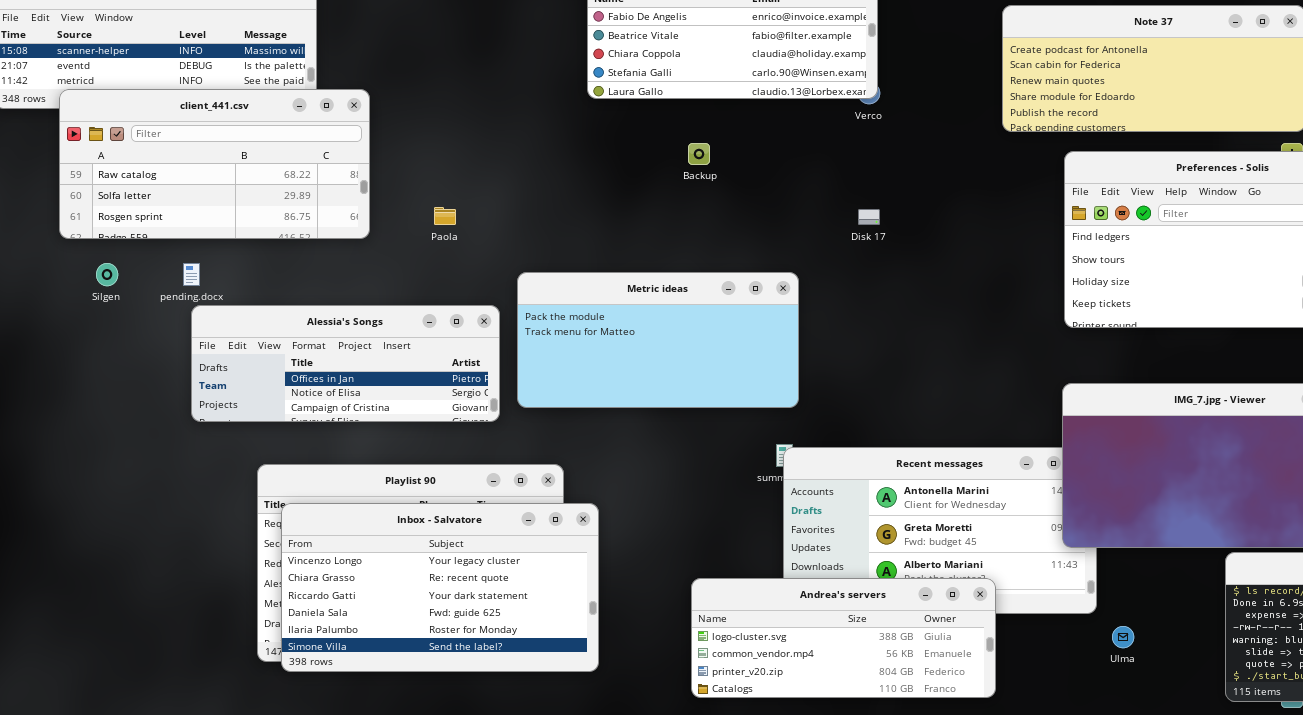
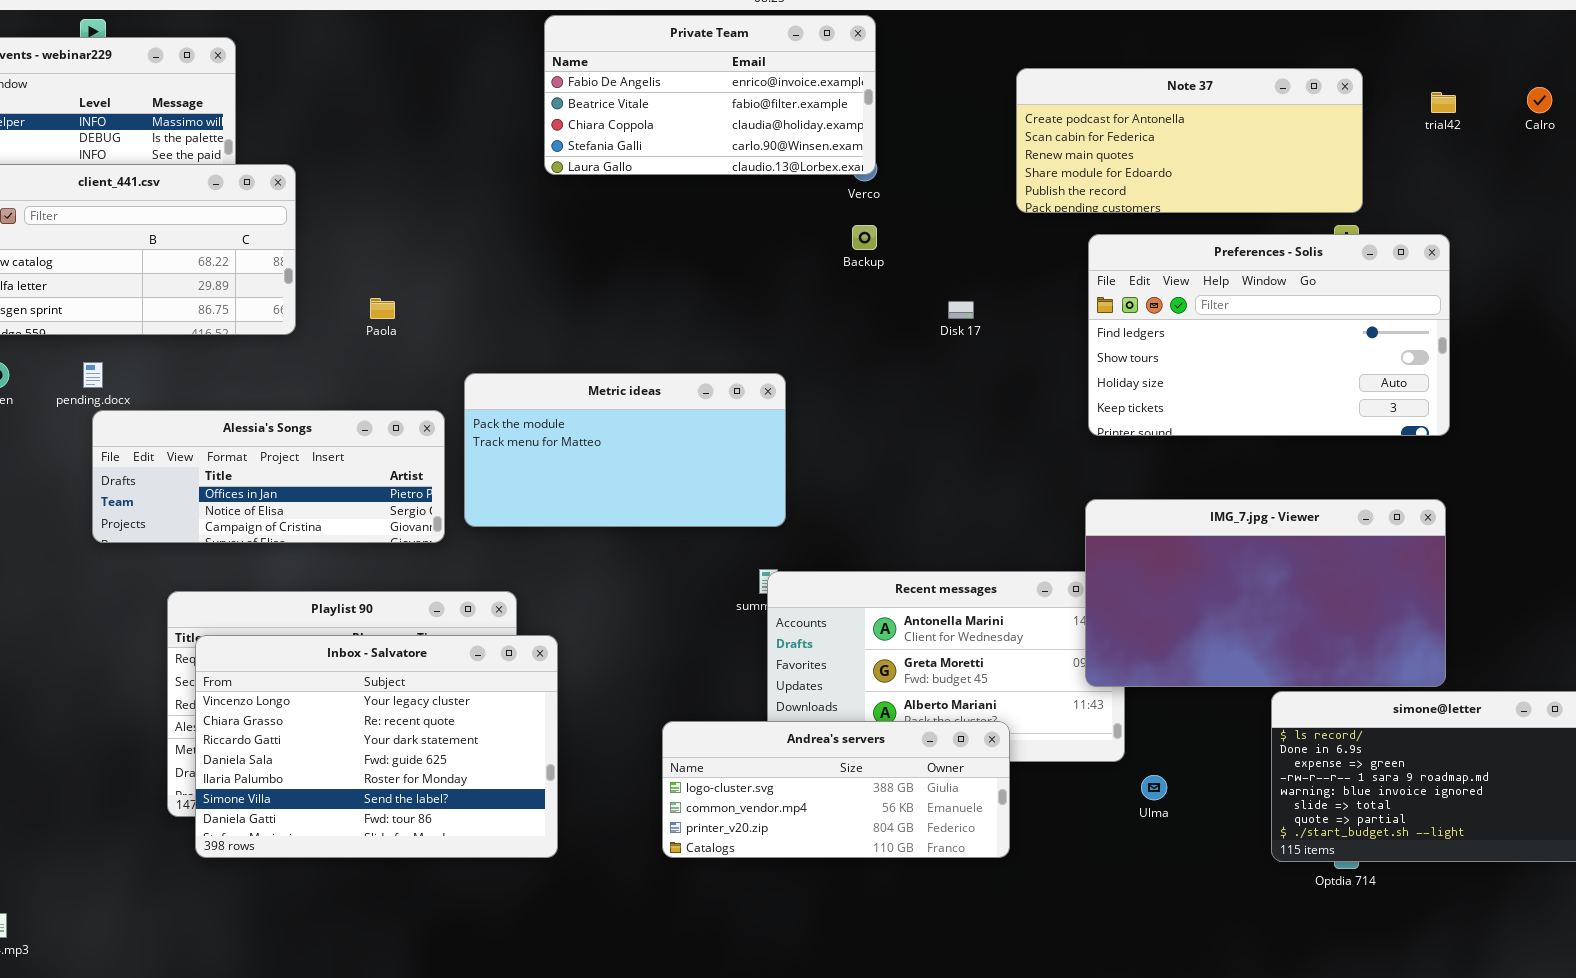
Backup: [688,143,710,165] -> [852,225,877,250], moved
Disk 17: [858,209,880,225] -> [948,301,974,319], moved
Inbox - Salvatore: [281,503,599,672] -> [195,635,558,858], resized

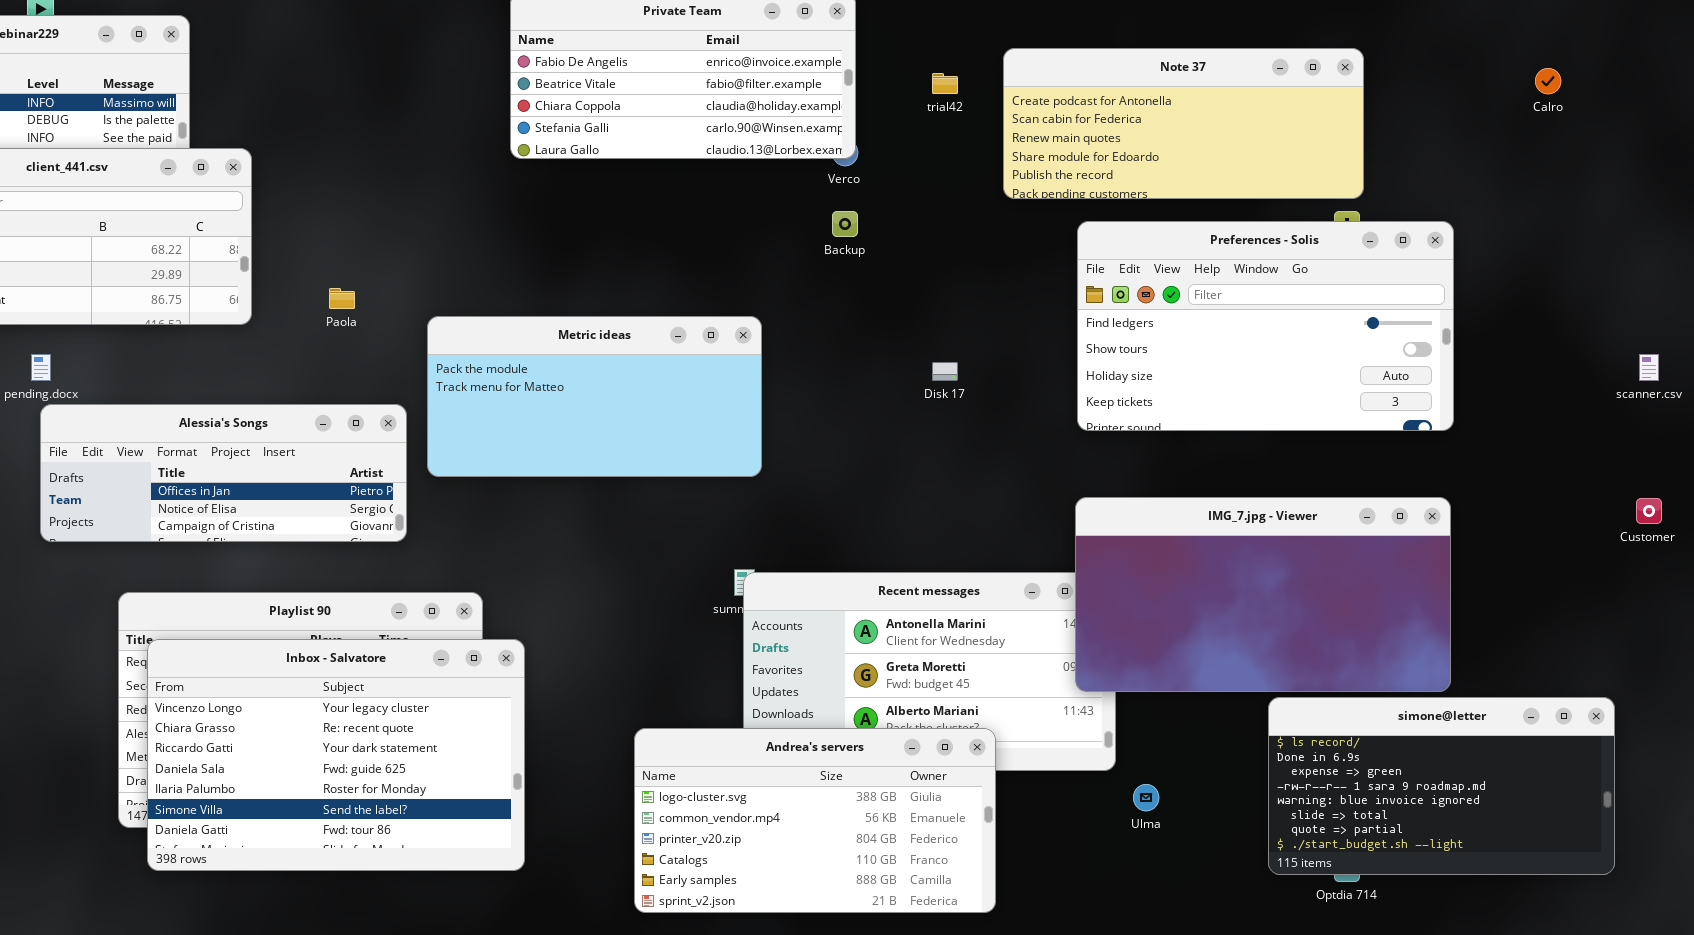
trial42: [1431,92,1456,113] -> [932,73,958,94], moved
Disk 17: [948,301,974,319] -> [932,362,958,381], moved
Metric ideas: [464,373,786,527] -> [427,316,762,477], moved
Andrea's servers: [662,721,1010,858] -> [634,728,996,913], resized

